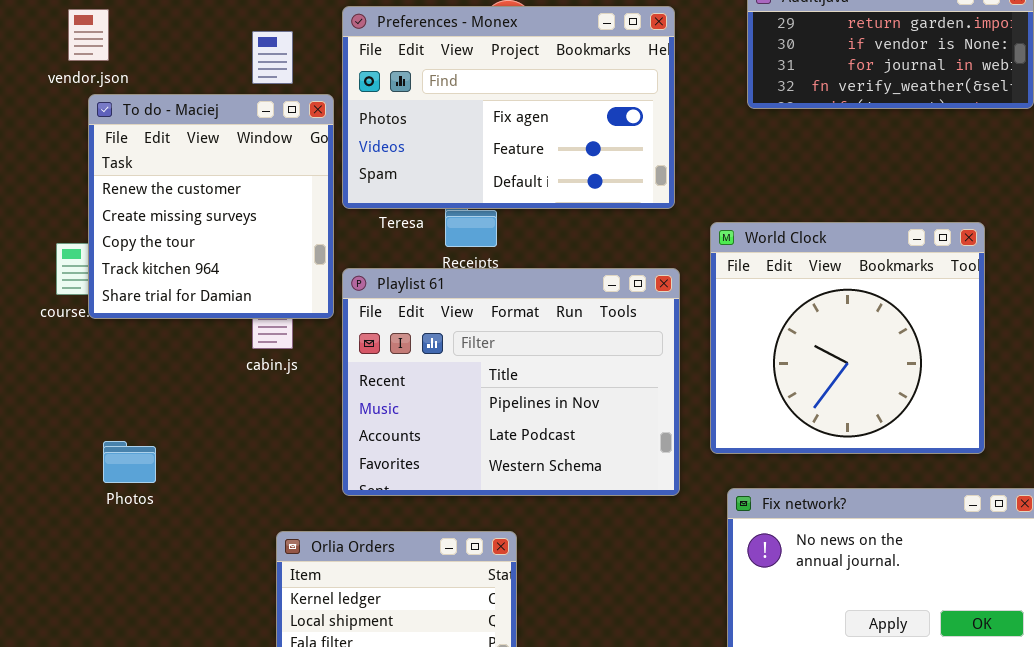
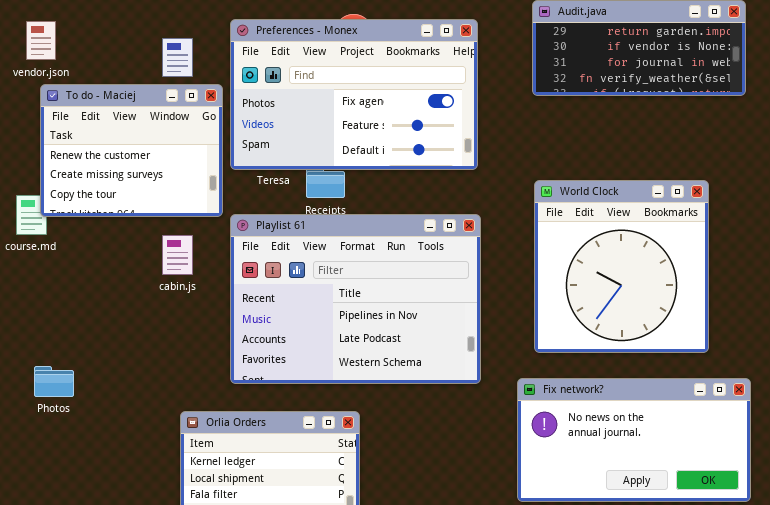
To do - Maciej: [88,94,334,319] -> [40,84,223,217], resized
World Clock: [710,222,985,454] -> [534,180,709,353], resized
Photos: [103,441,156,483] -> [34,366,74,397], moved

